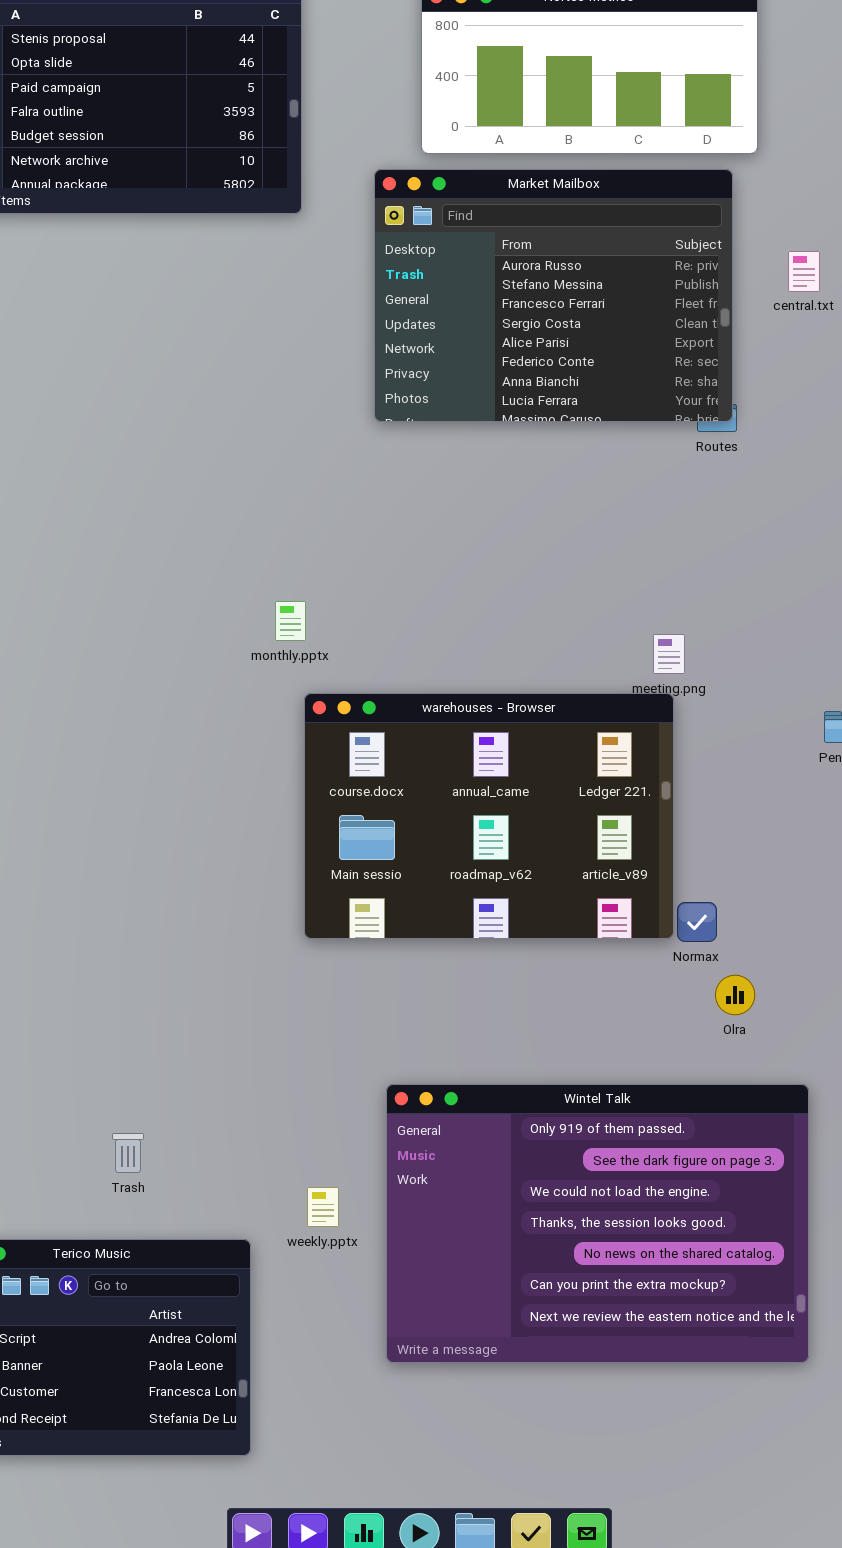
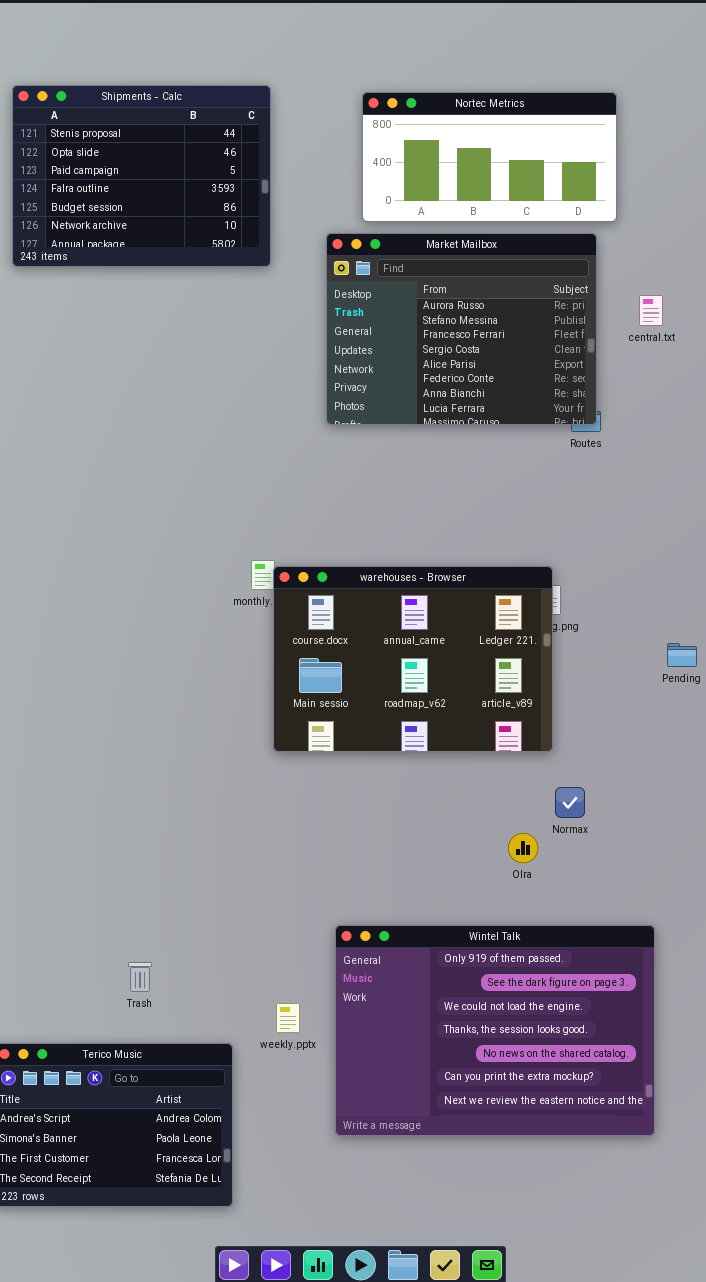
warehouses - Browser: [304,693,674,939] -> [273,566,553,752], moved
Olra: [715,975,755,1015] -> [508,833,538,863], moved

